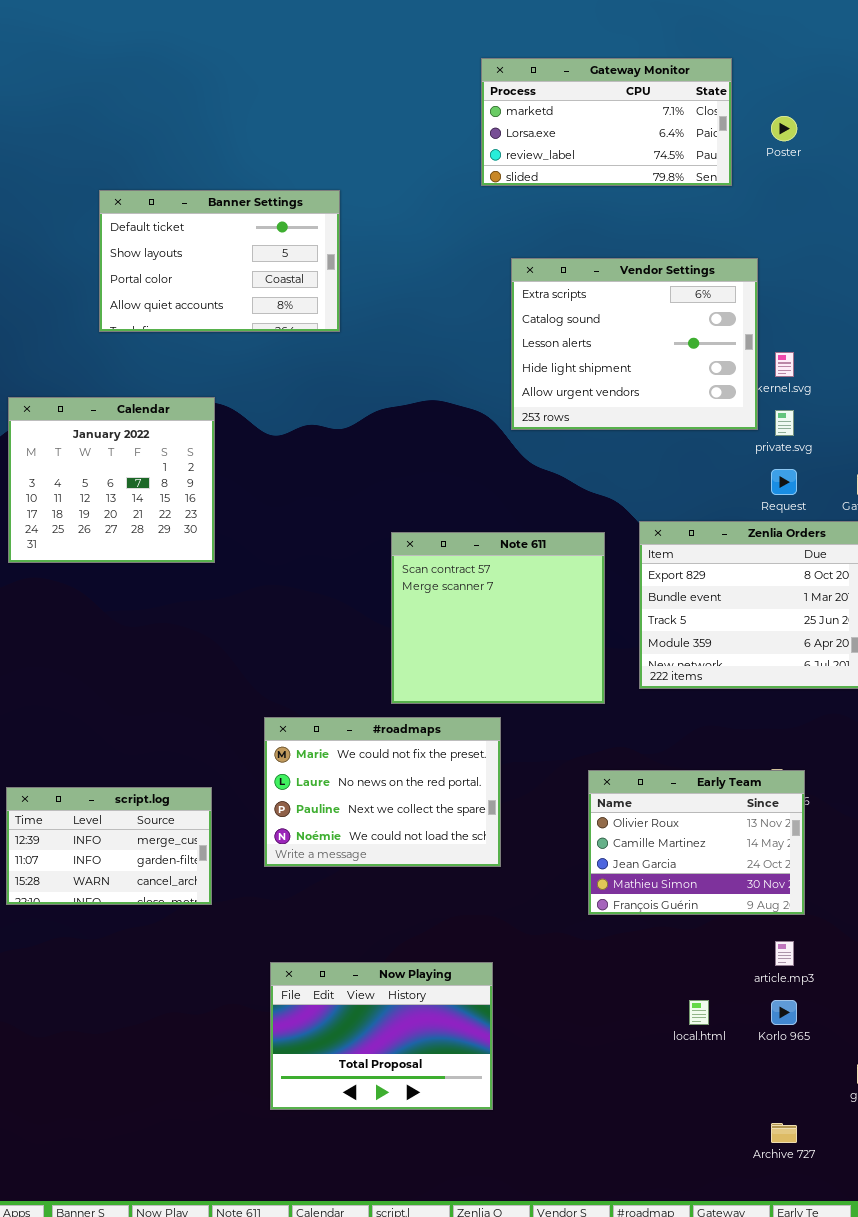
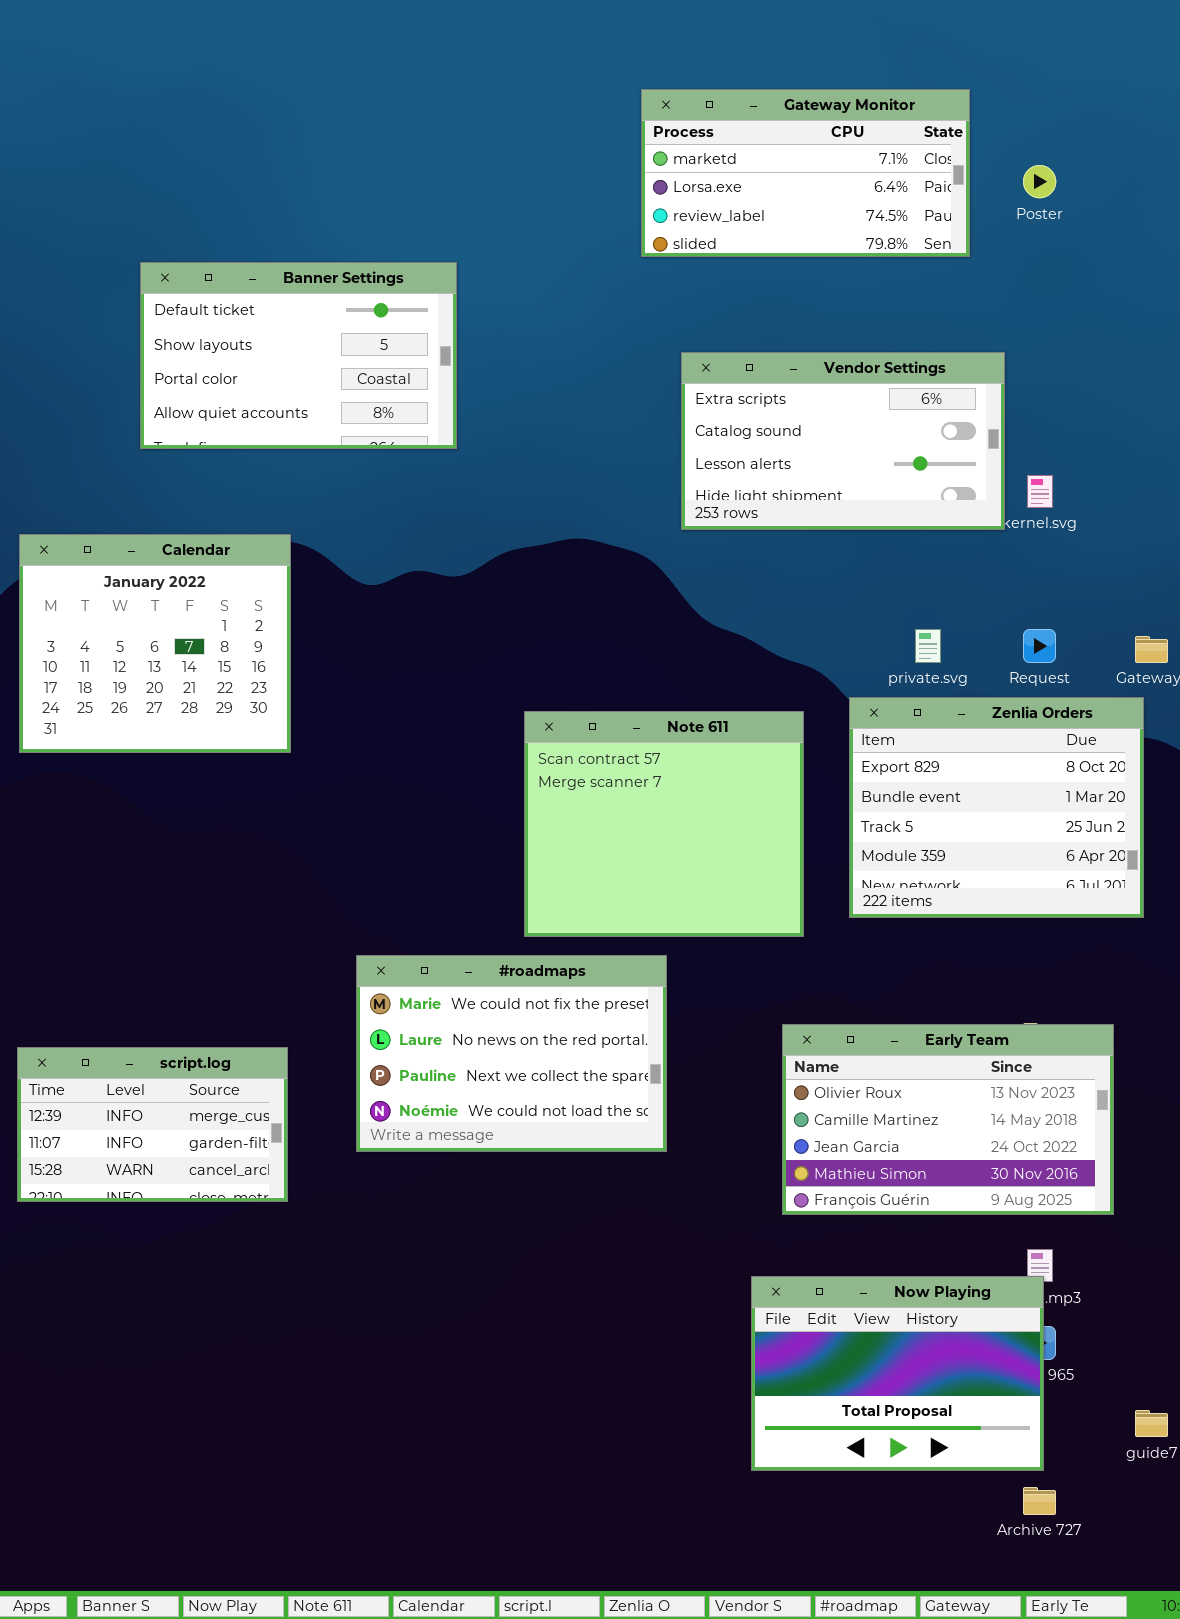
Vendor Settings: [511,258,758,430] -> [681,352,1005,530], resized
private.svg: [775,410,794,436] -> [915,629,941,663], moved
Early Team: [588,770,805,915] -> [782,1024,1114,1215], resized
Now Playing: [270,962,493,1110] -> [751,1276,1044,1471], moved

